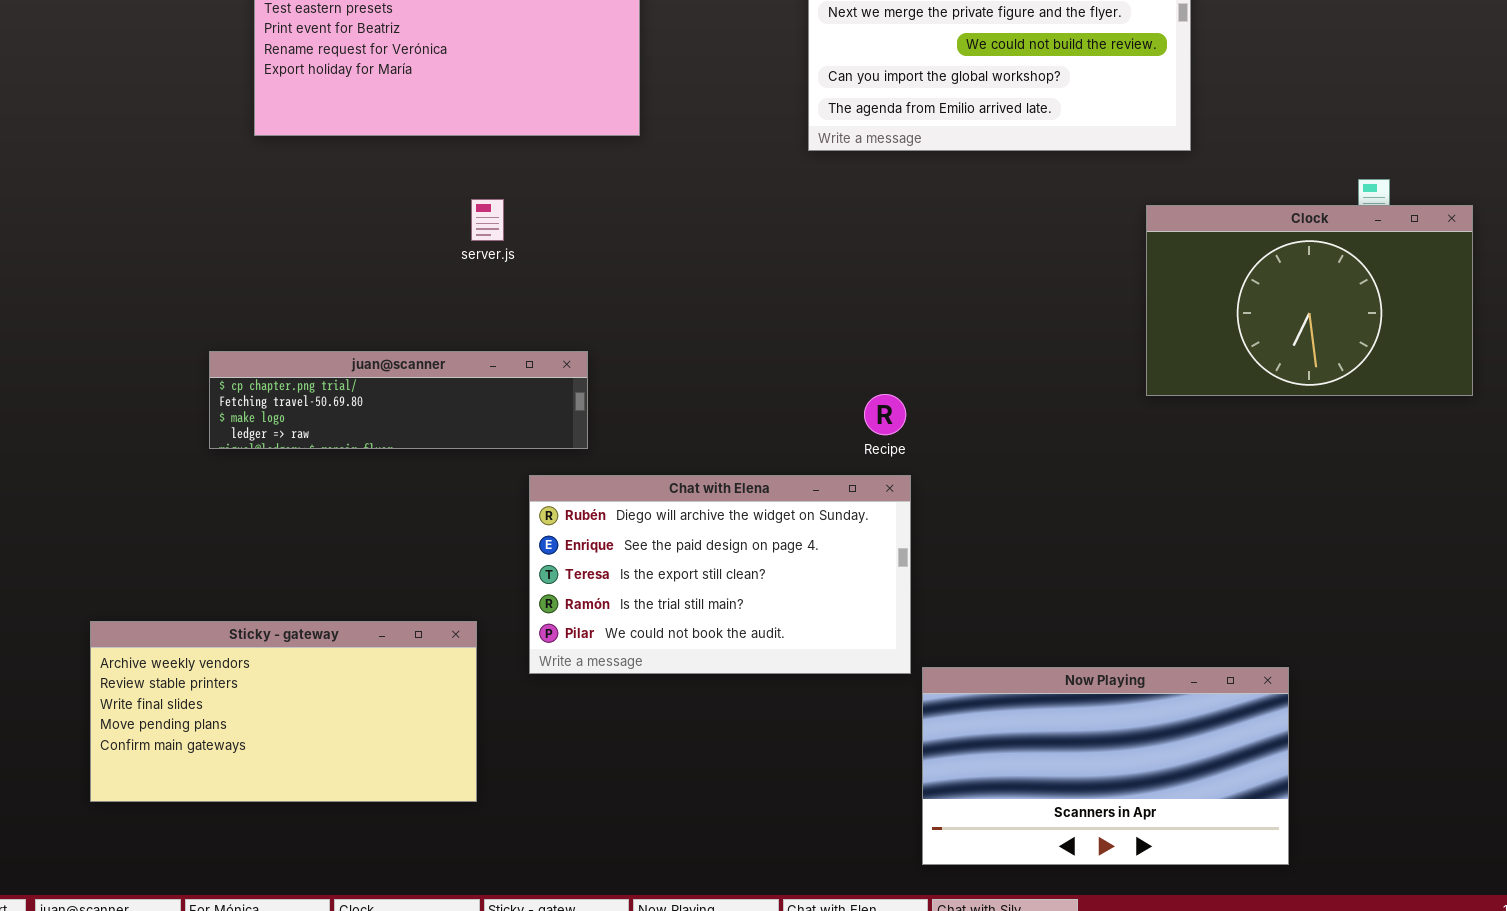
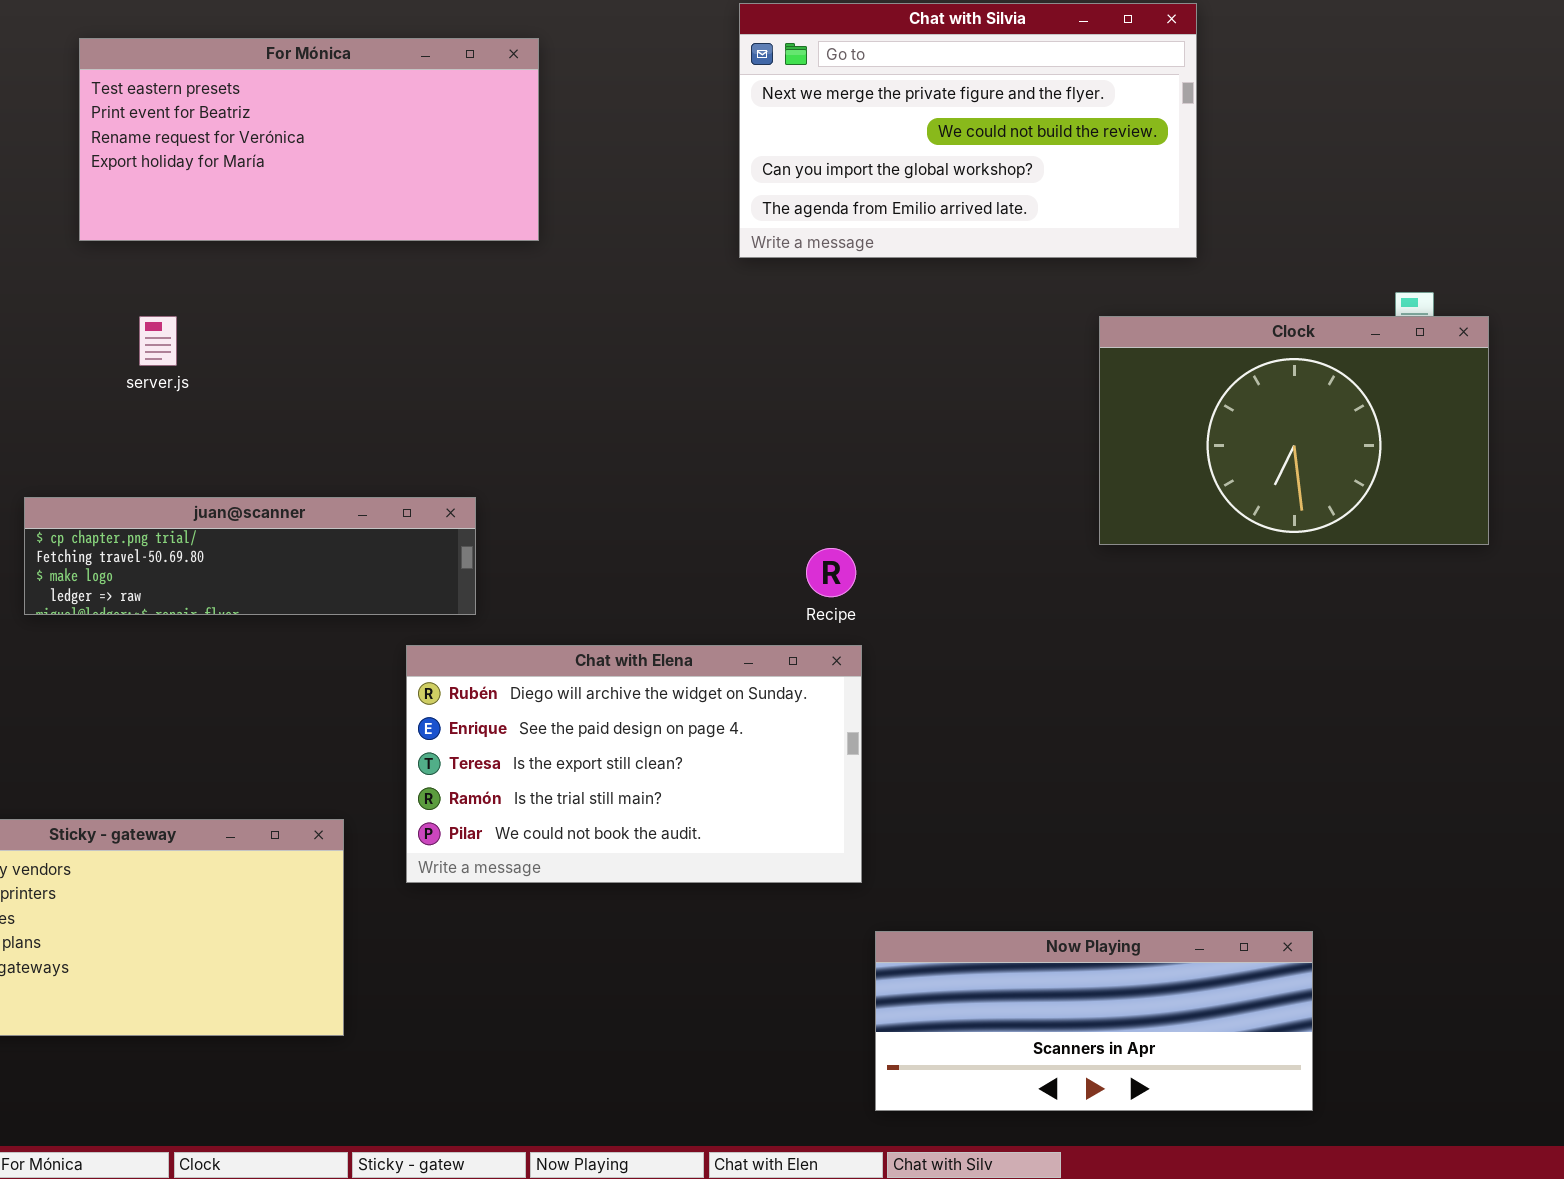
server.js: [471,199,504,241] -> [139,316,177,366], moved
Clock: [1146,205,1473,396] -> [1099,316,1489,545], moved
Now Playing: [922,667,1289,865] -> [875,931,1313,1111], resized

